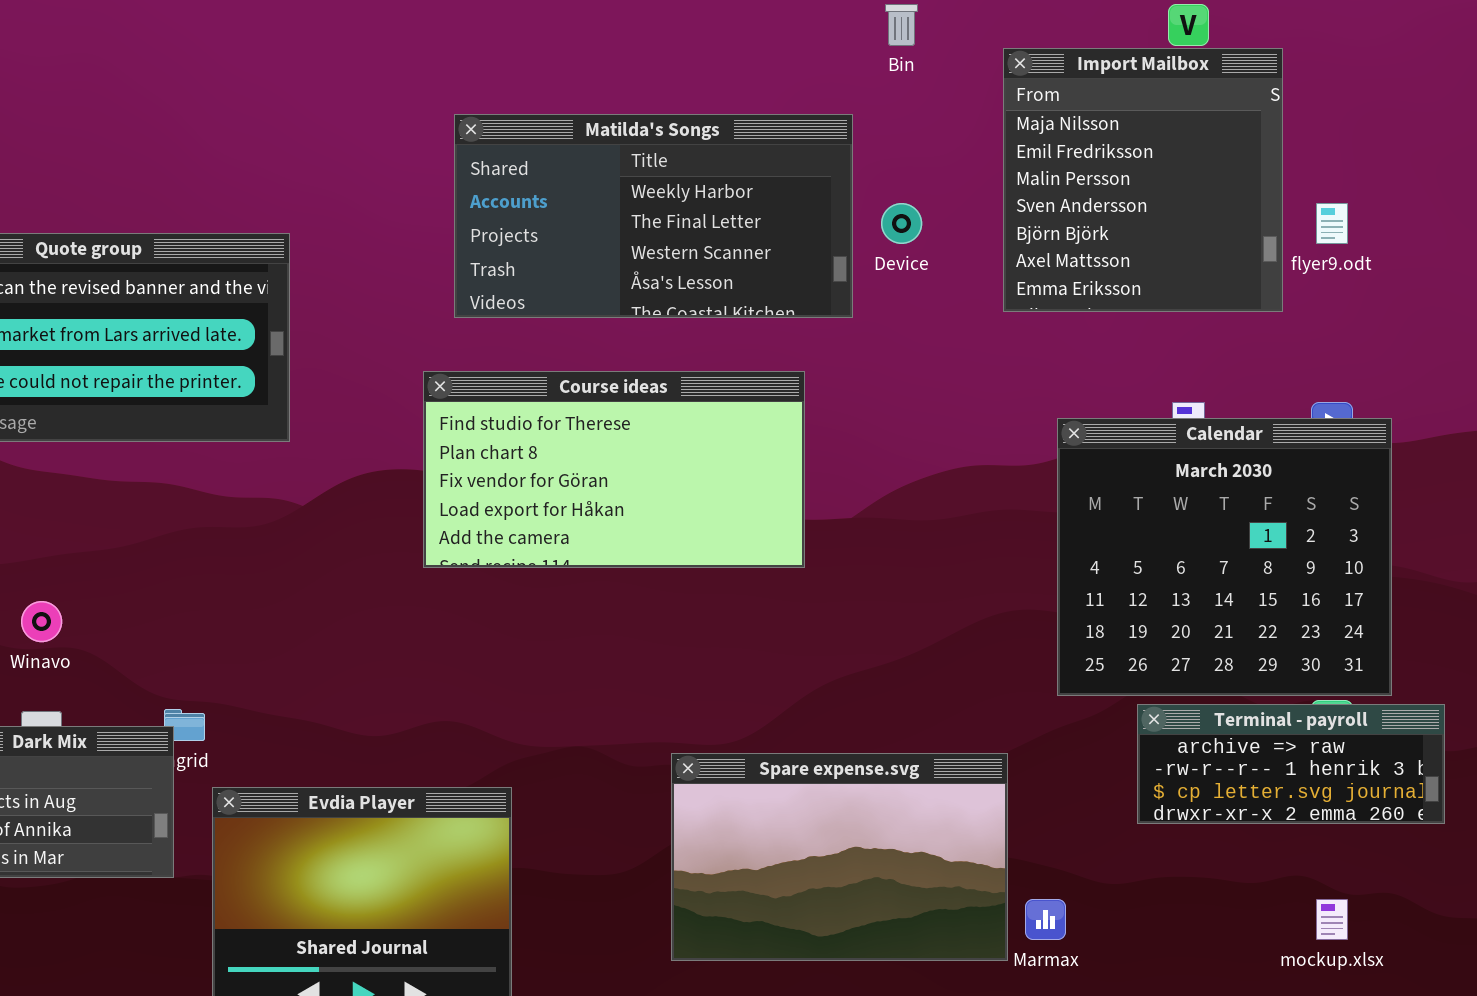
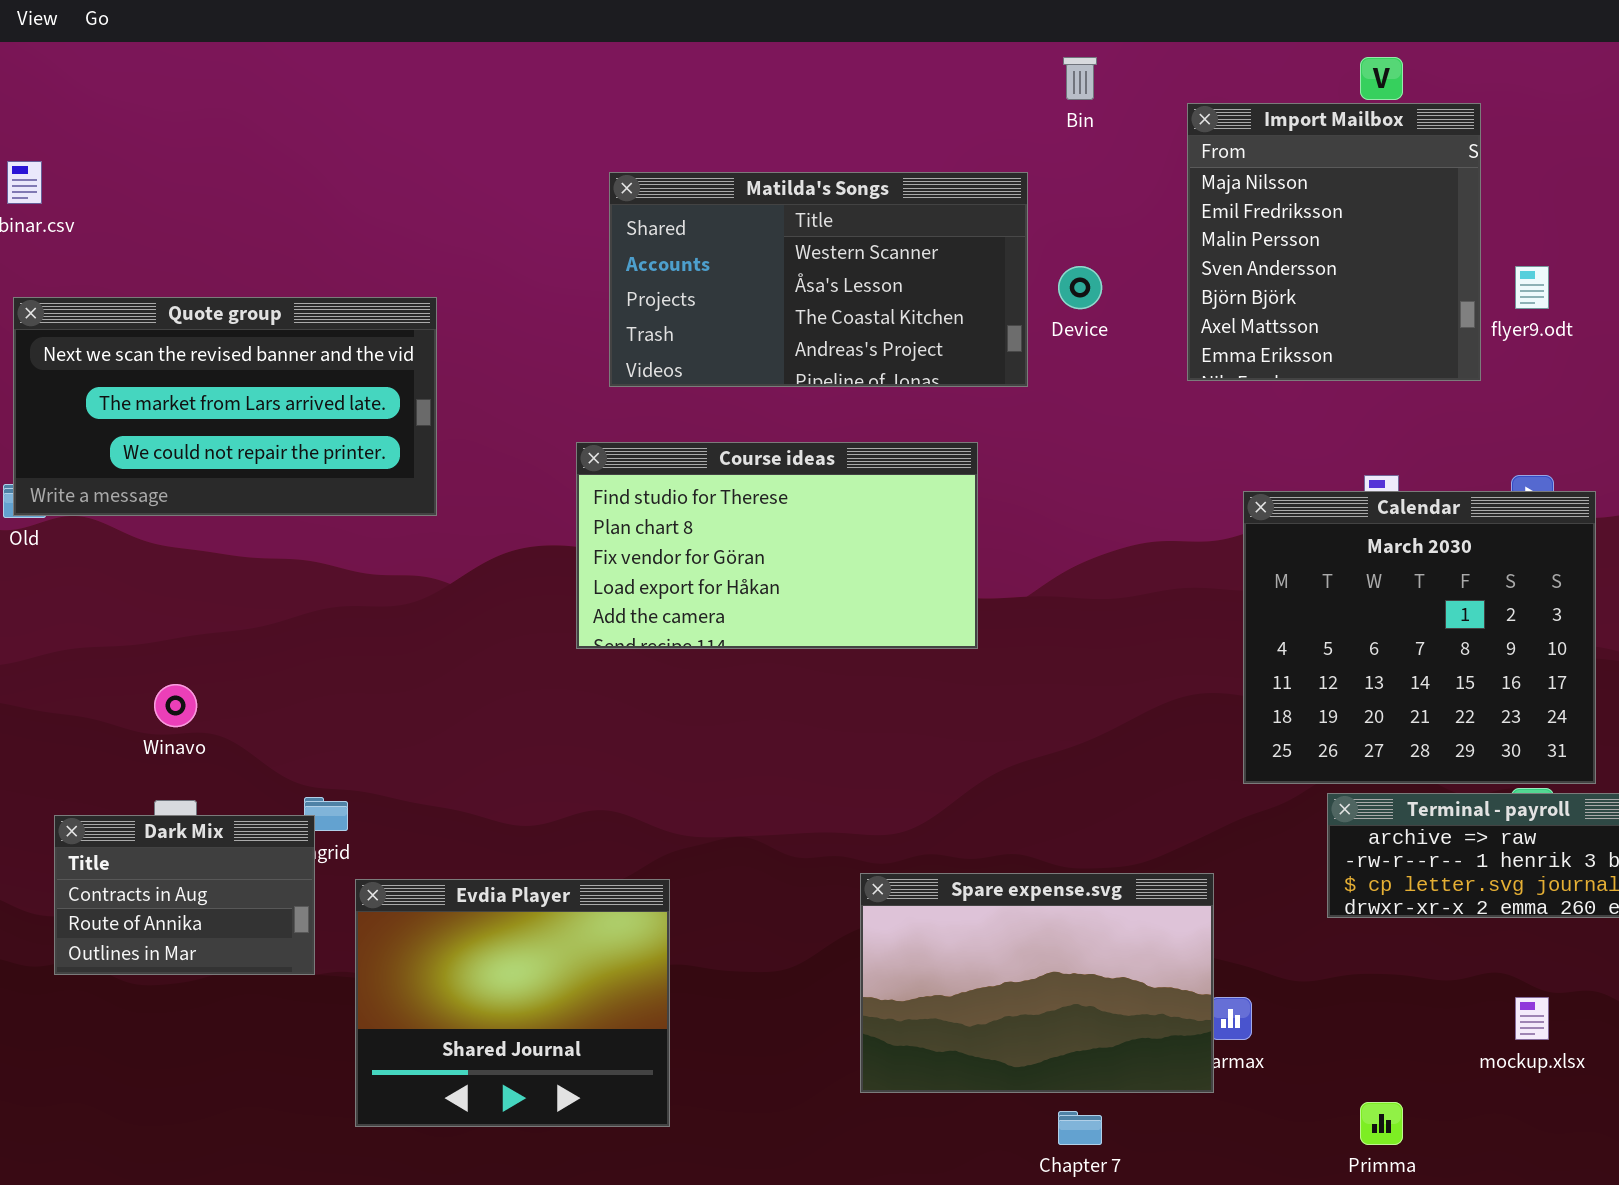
Matilda's Songs: [454,114,853,318] -> [609,172,1028,387], scrolled down 2 rows
Spare expense.svg: [671,753,1008,961] -> [860,873,1214,1093], moved

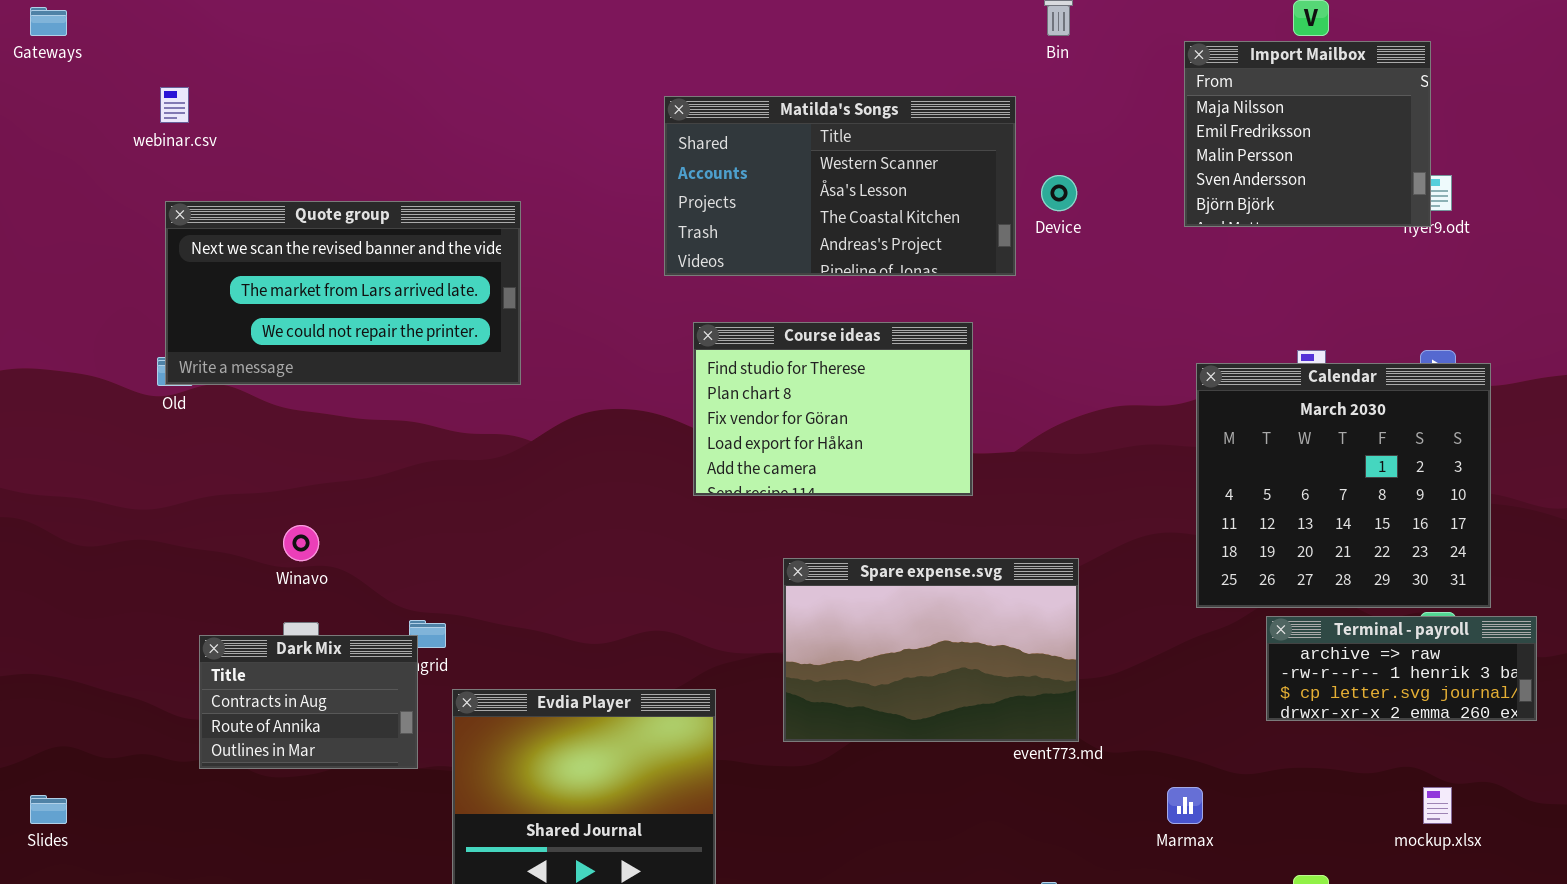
Import Mailbox: [1187,103,1481,381] -> [1184,41,1431,227], moved, resized
Course ideas: [576,442,978,649] -> [693,322,973,496], resized
Spare expense.svg: [860,873,1214,1093] -> [783,558,1079,742], moved

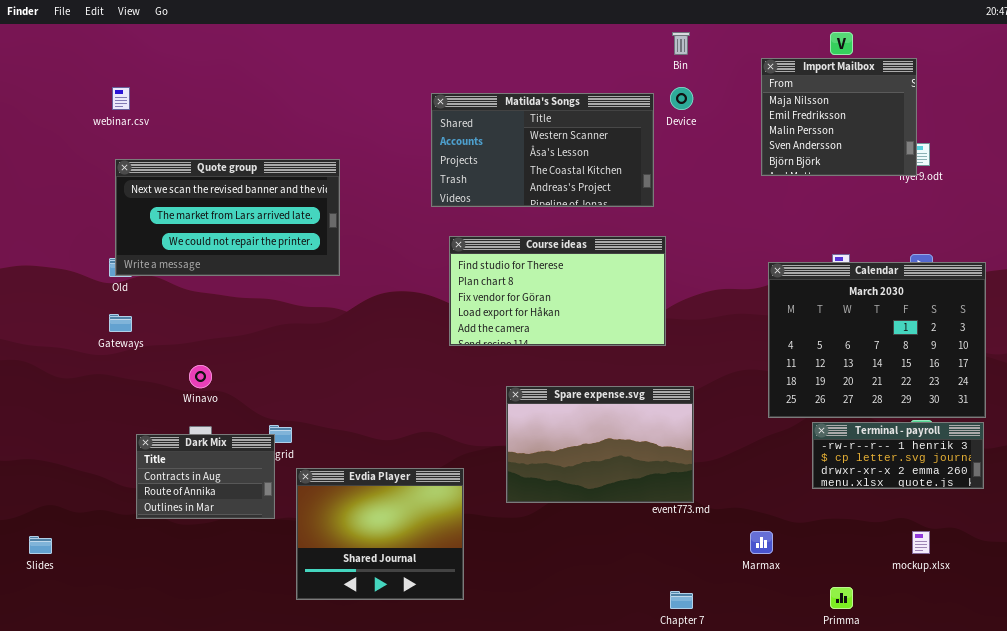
Gateways: [30,7,67,36] -> [109,314,132,332], moved
Device: [1041,175,1077,211] -> [670,87,693,110], moved
Course ideas: [693,322,973,496] -> [449,236,666,346], resized
Calendar: [1196,363,1491,608] -> [768,262,986,418], resized
Terminal - payroll: [1266,616,1537,721] -> [812,422,984,489], scrolled down 1 row

